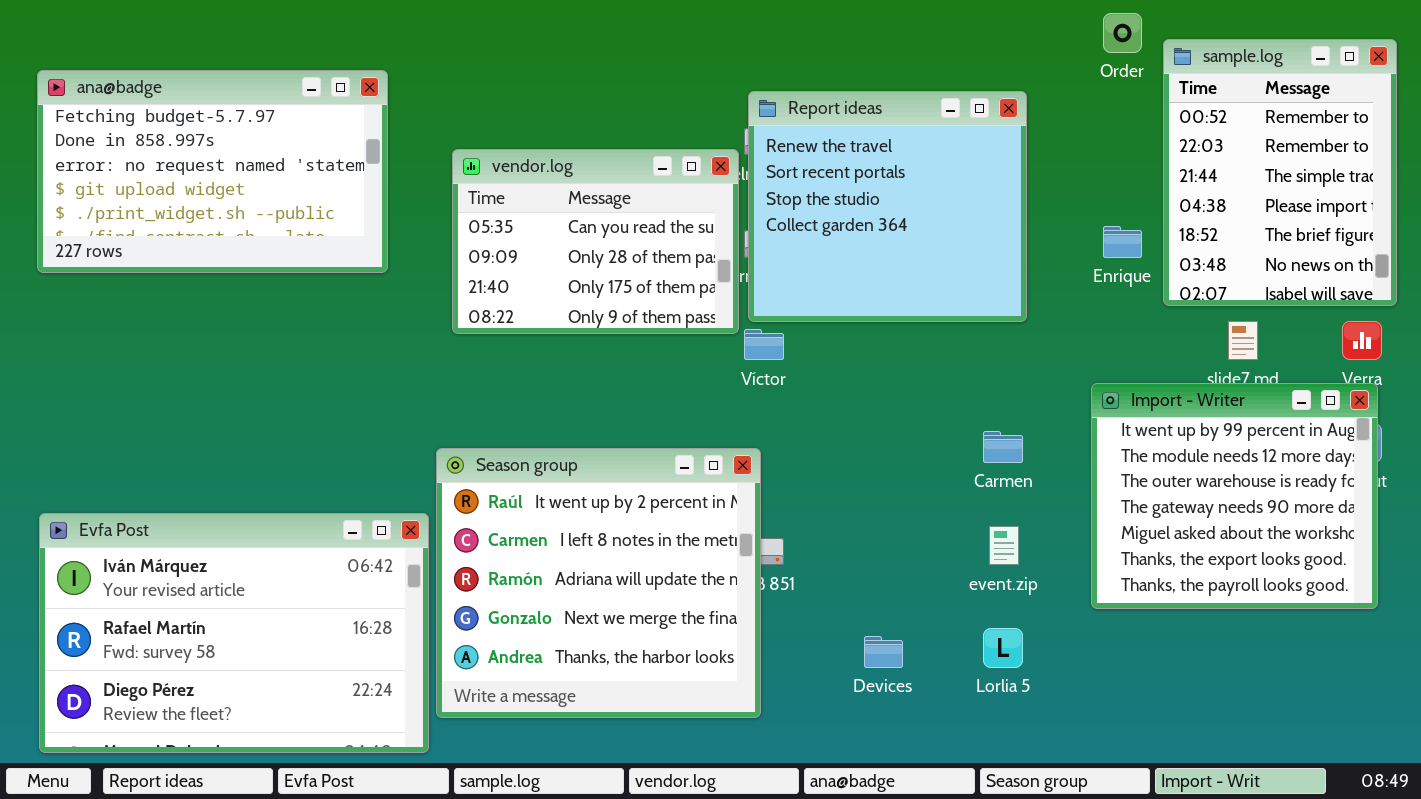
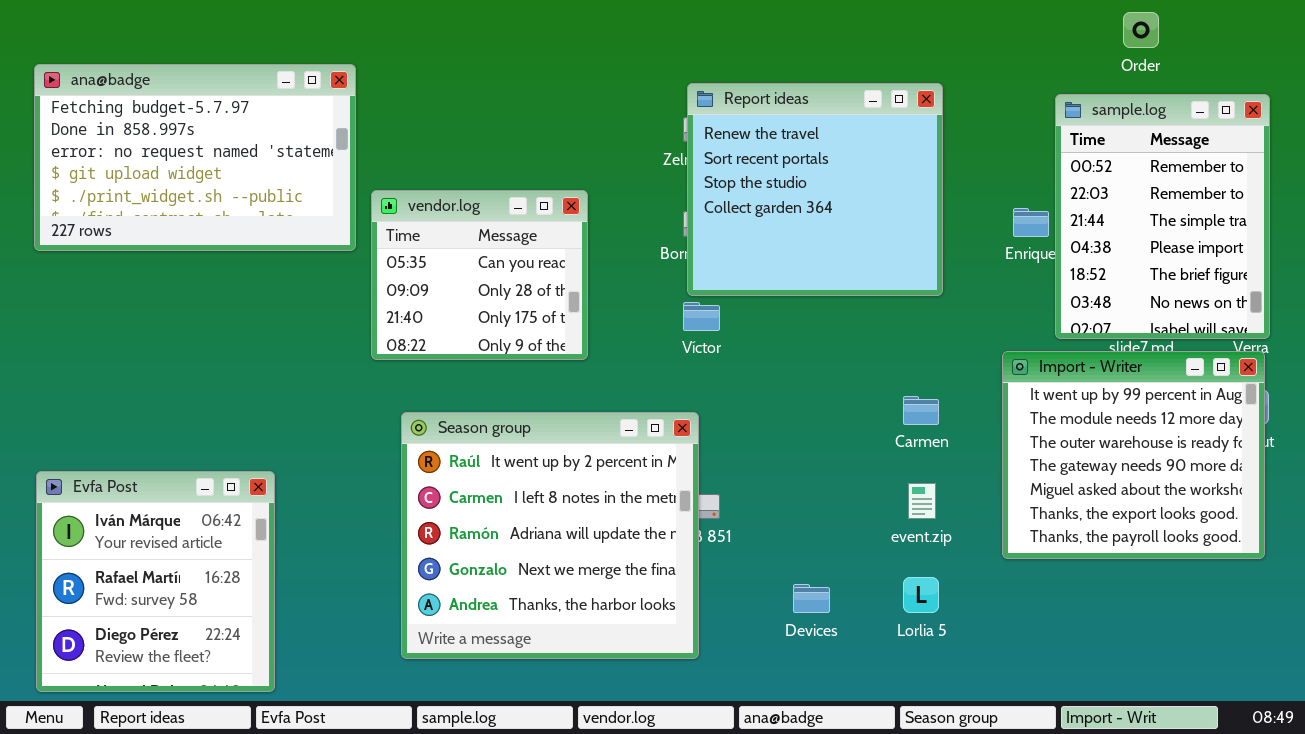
Order: [1103,13,1142,53] -> [1123,12,1159,48], moved
sample.log: [1163,39,1397,306] -> [1055,94,1270,339], moved
vendor.log: [452,149,739,334] -> [371,190,588,360], moved, resized
Evfa Post: [39,513,429,753] -> [36,471,275,692], resized

